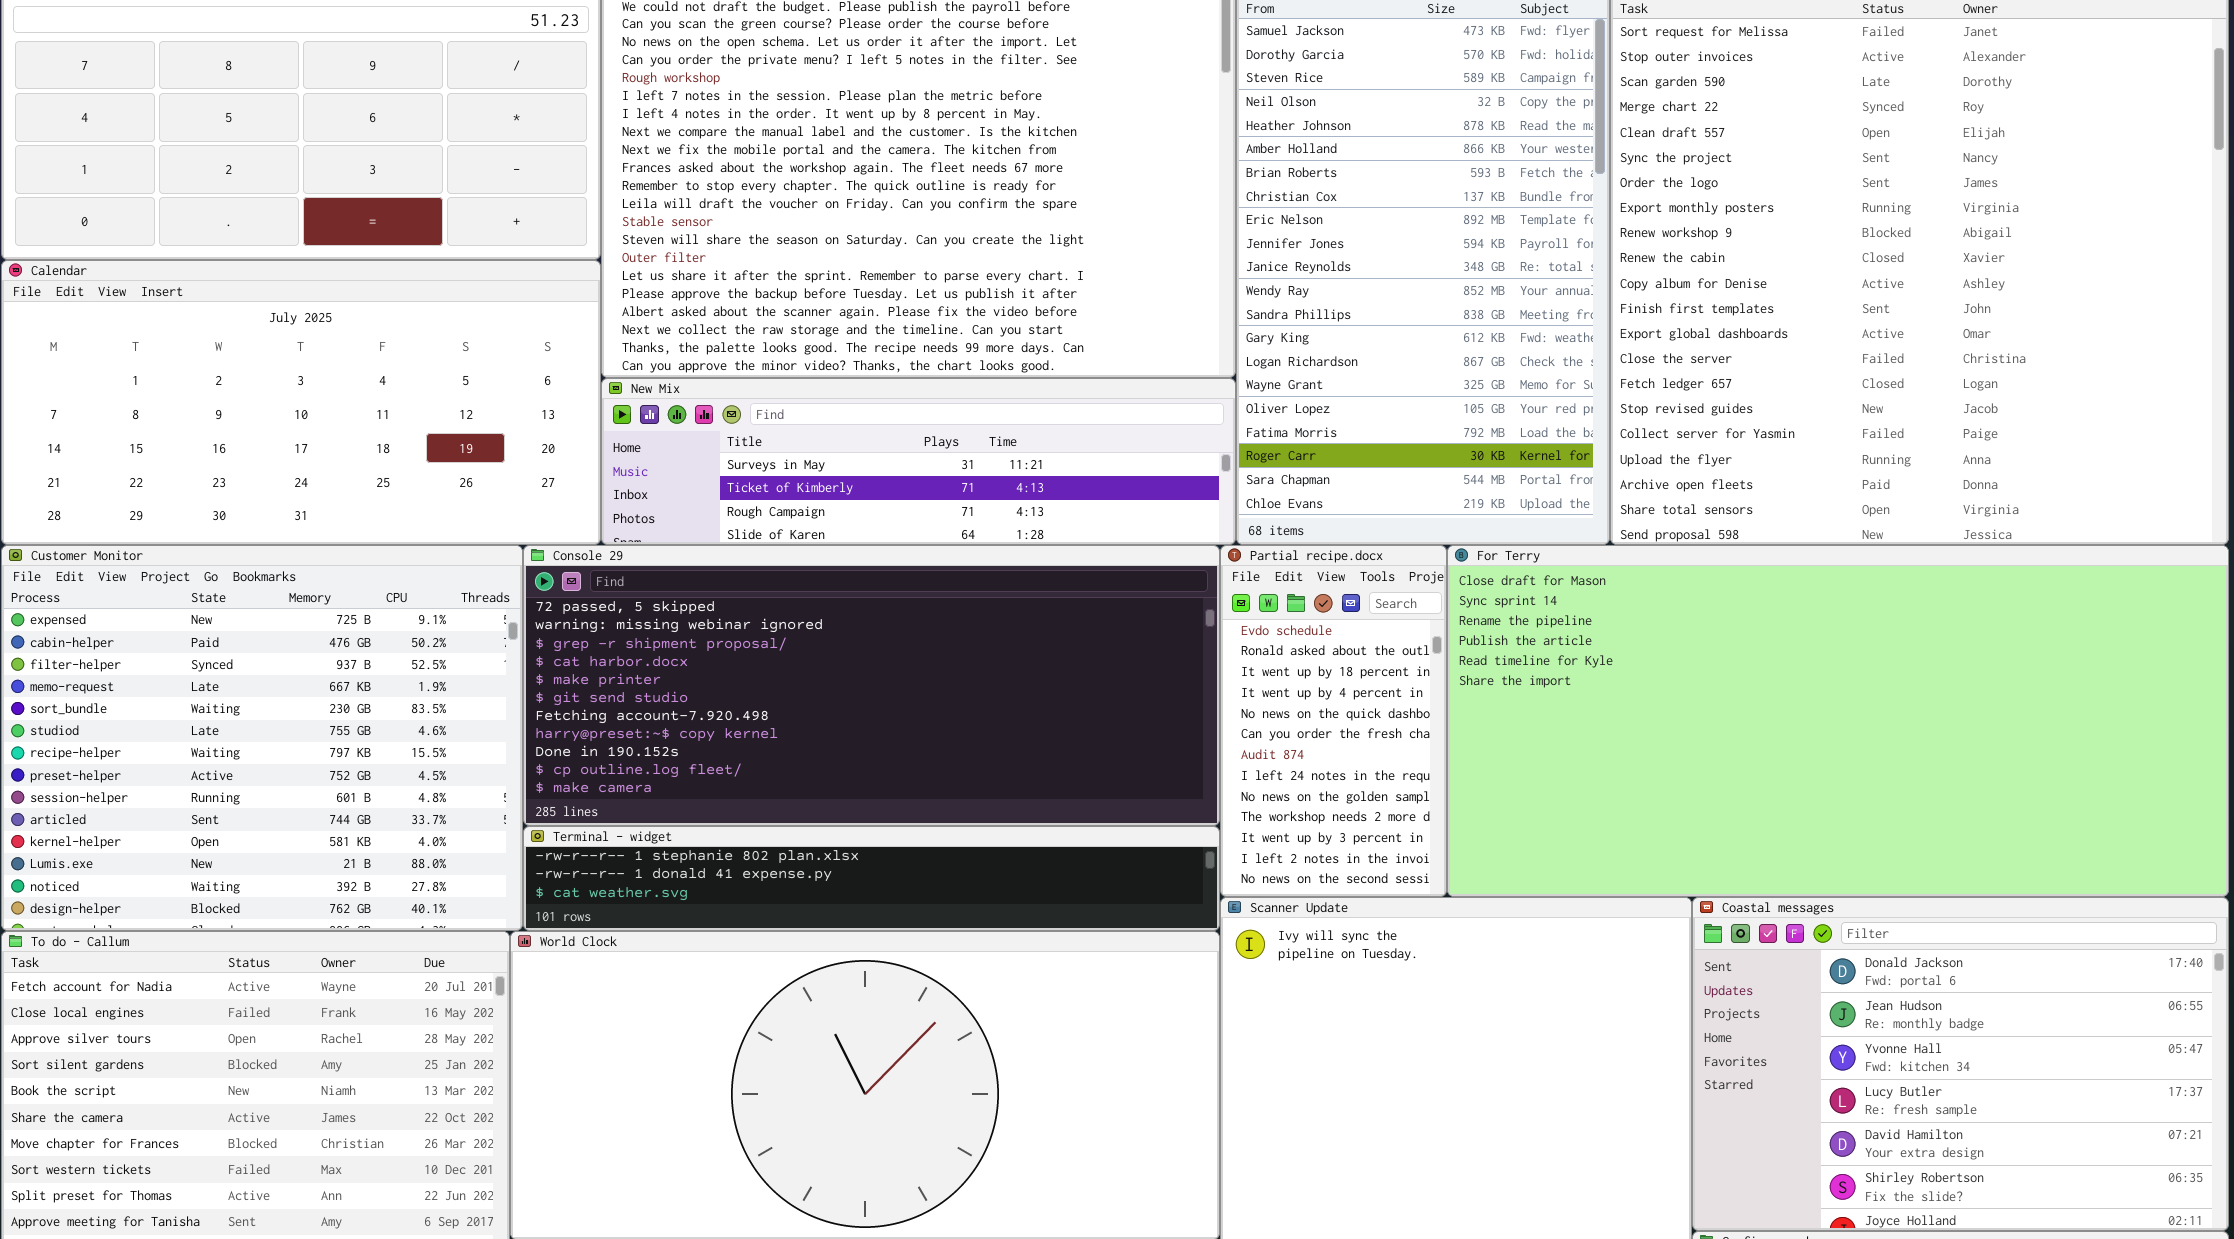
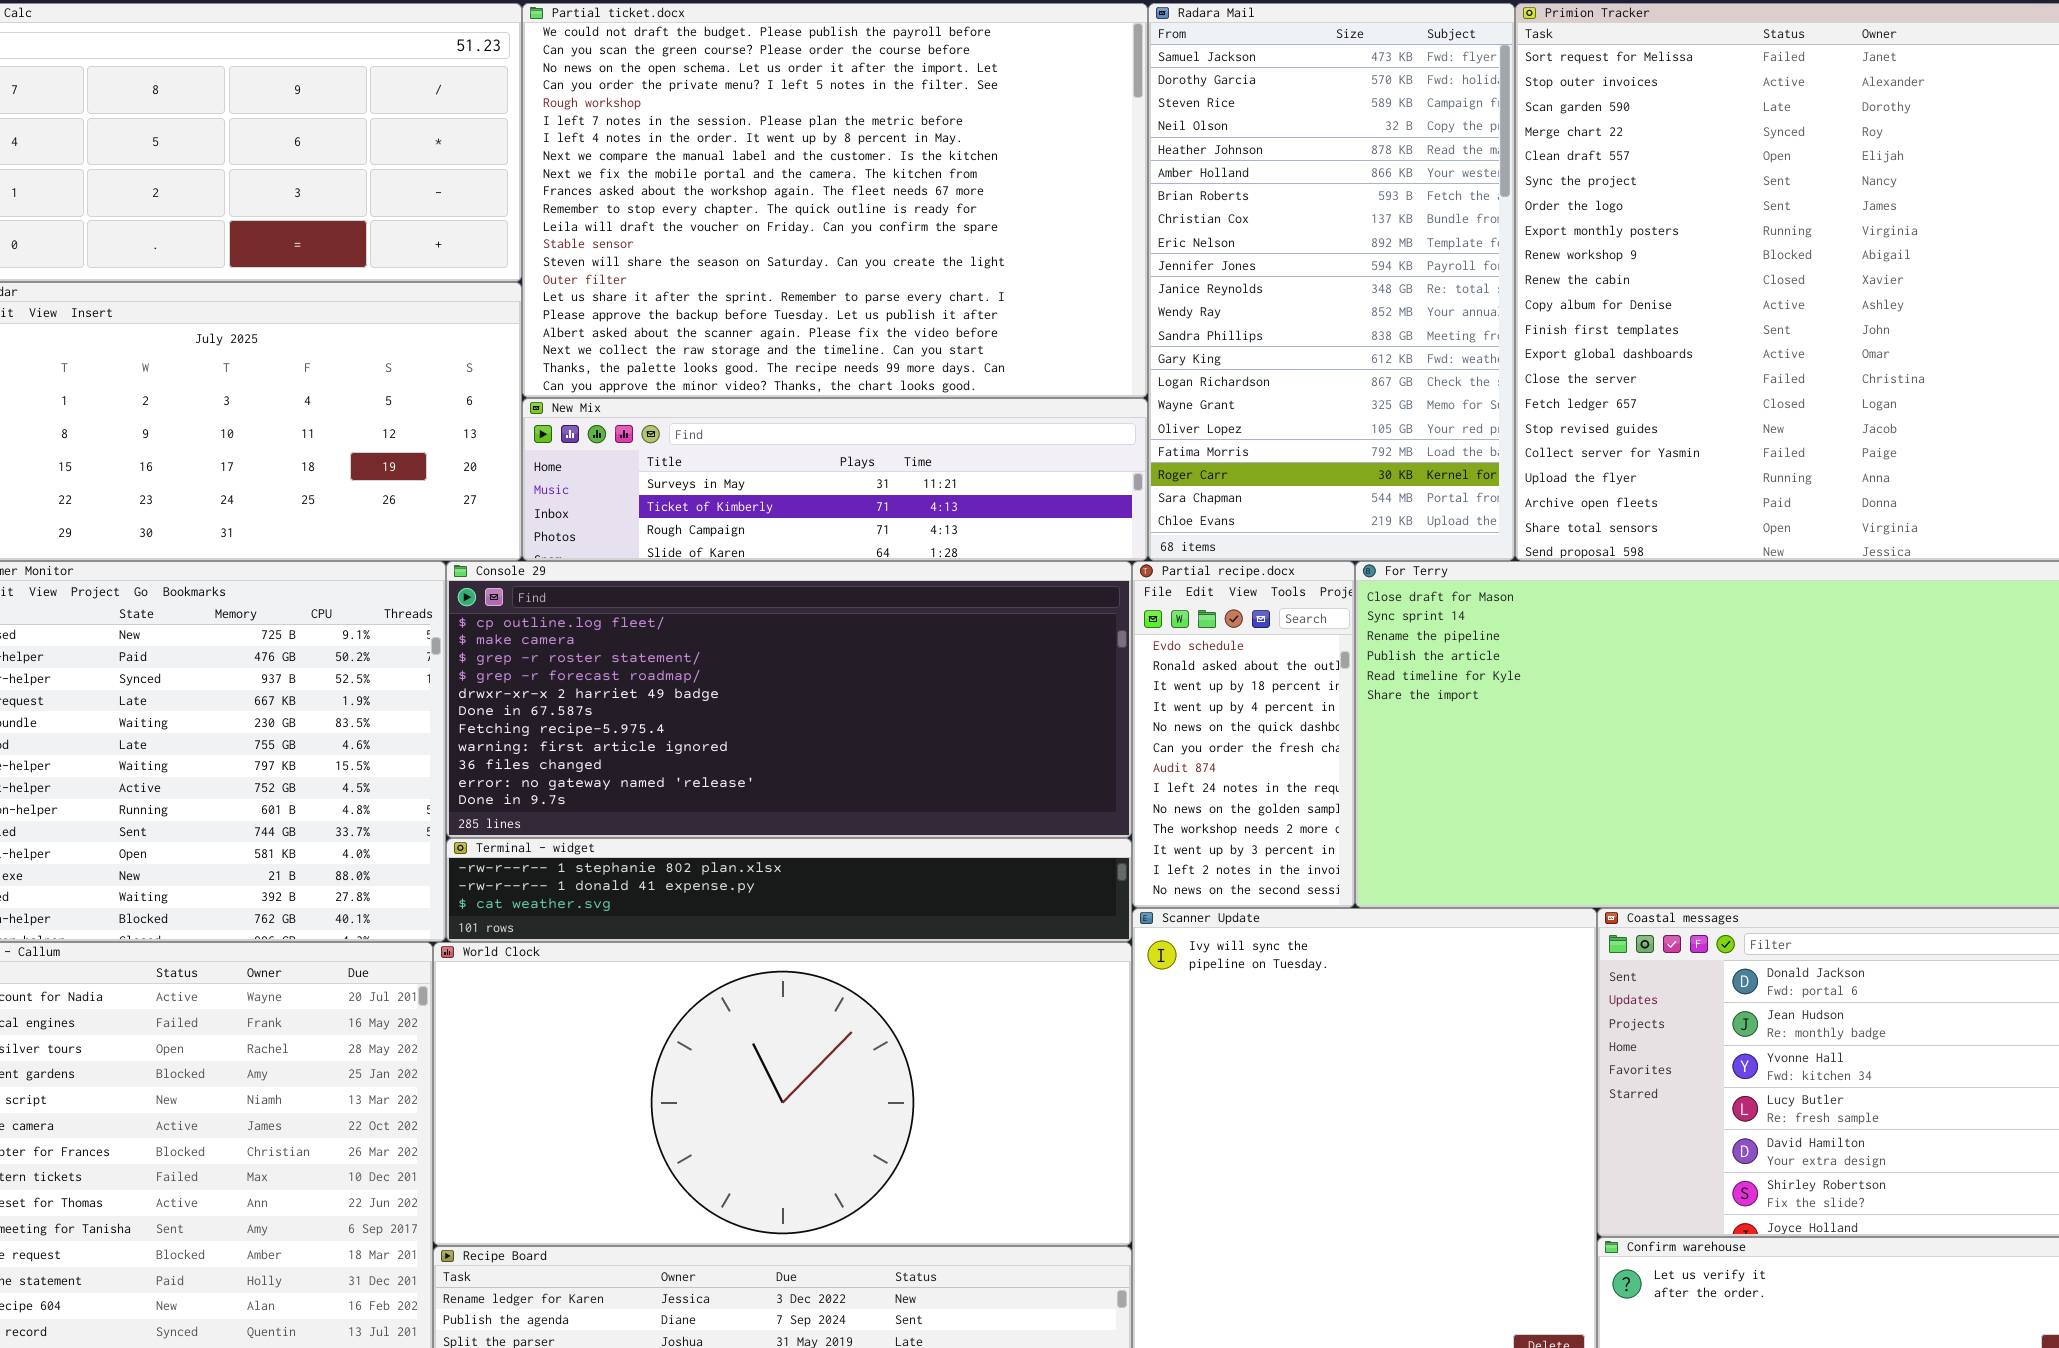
Console 29: [523,545,1220,826] -> [446,561,1132,838], scrolled down 9 rows

